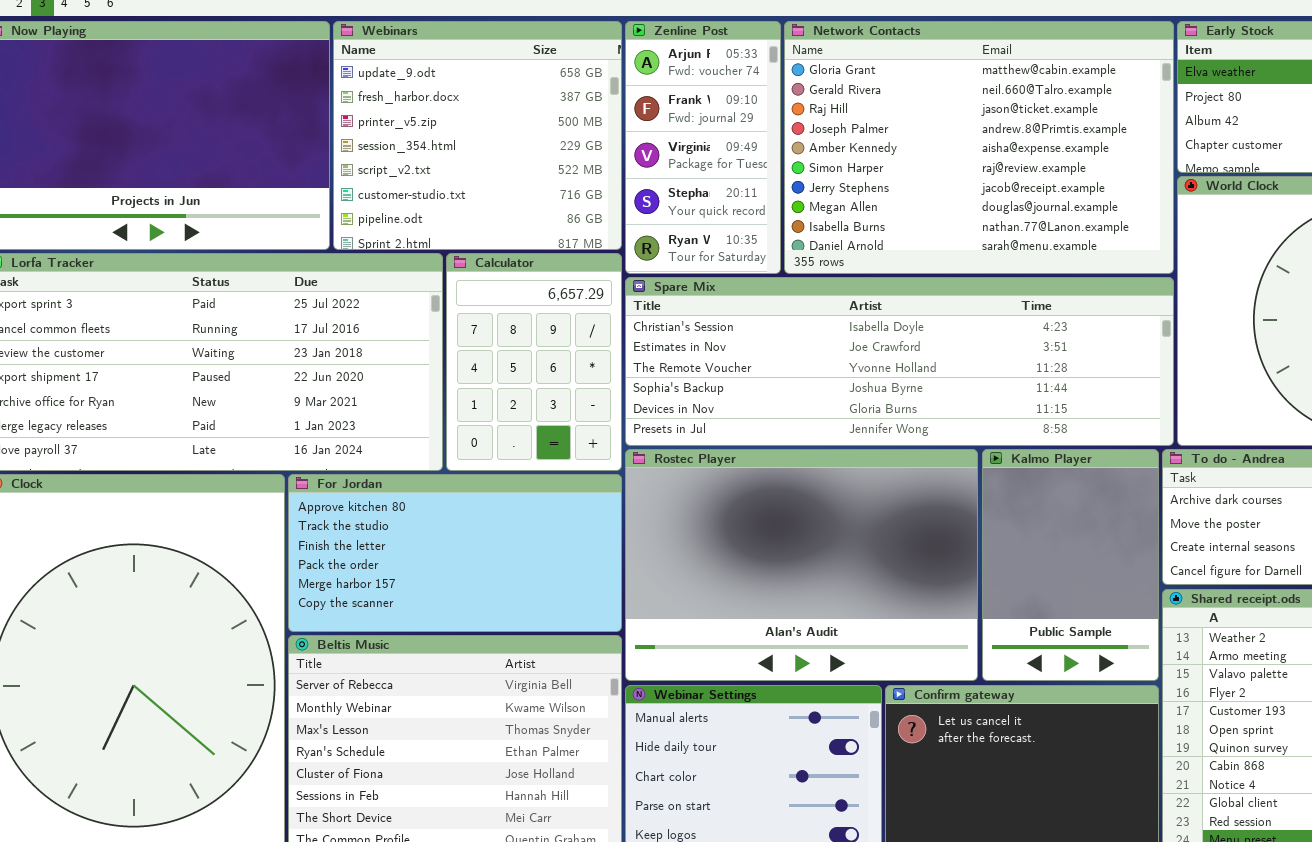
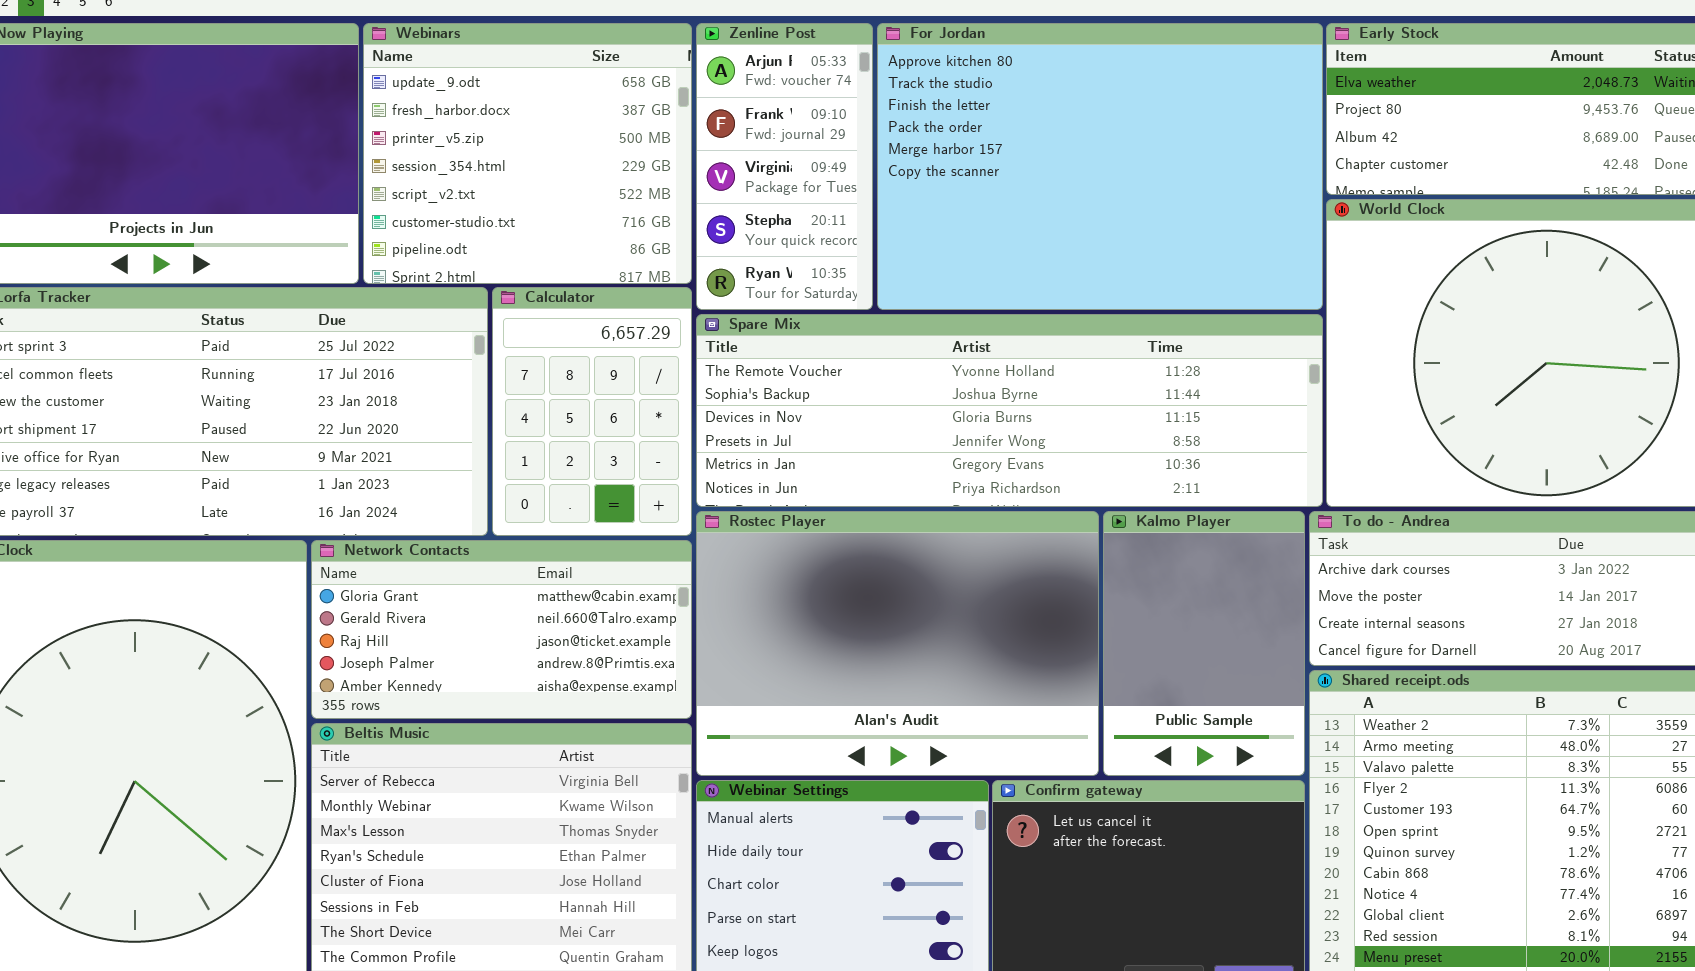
Network Contacts: [784,21,1174,274] -> [311,540,692,719], moved, resized
Spare Mix: [625,277,1174,446] -> [696,314,1323,507], scrolled down 2 rows
For Jordan: [288,474,622,632] -> [877,23,1323,310], moved, resized

